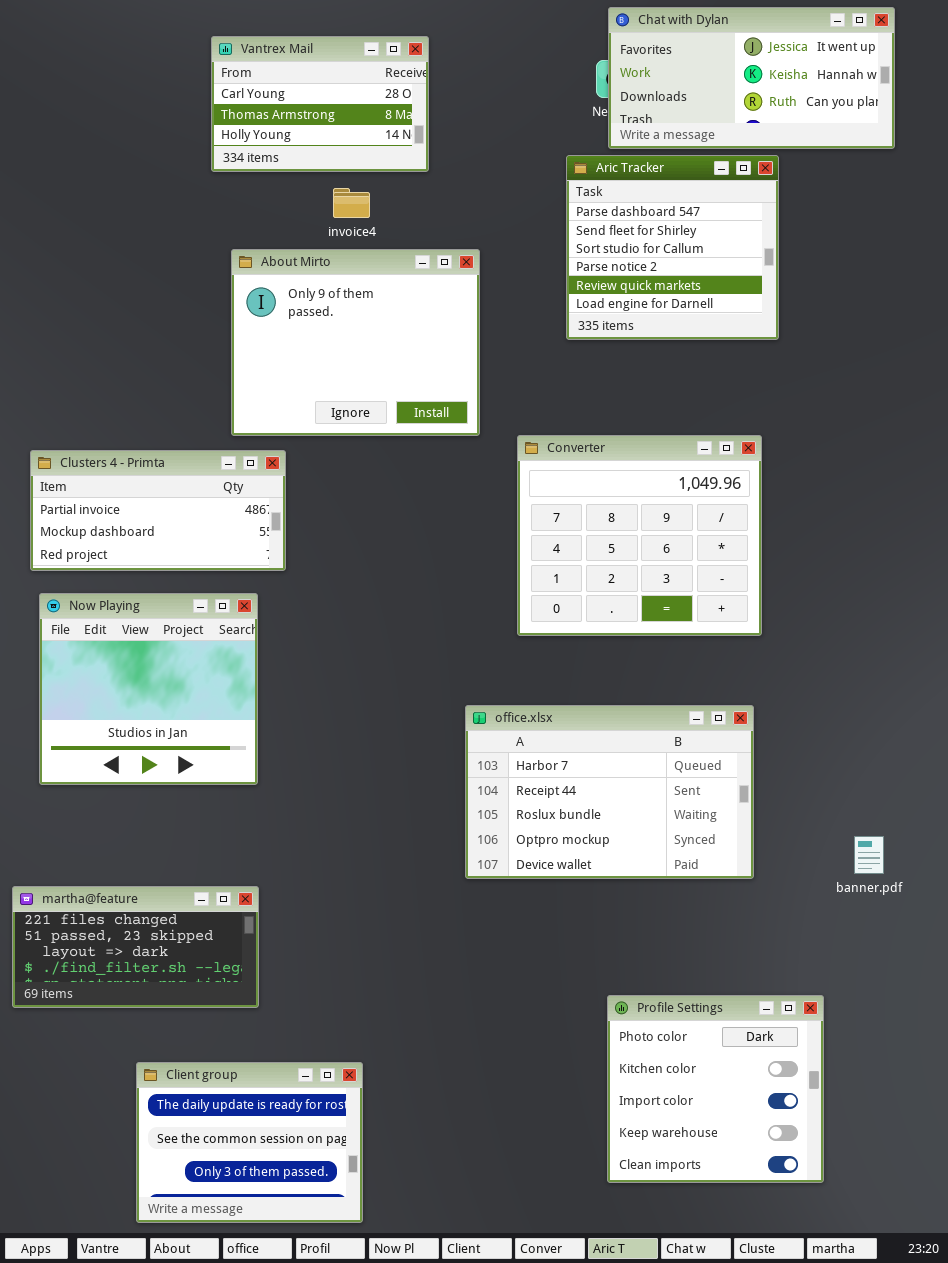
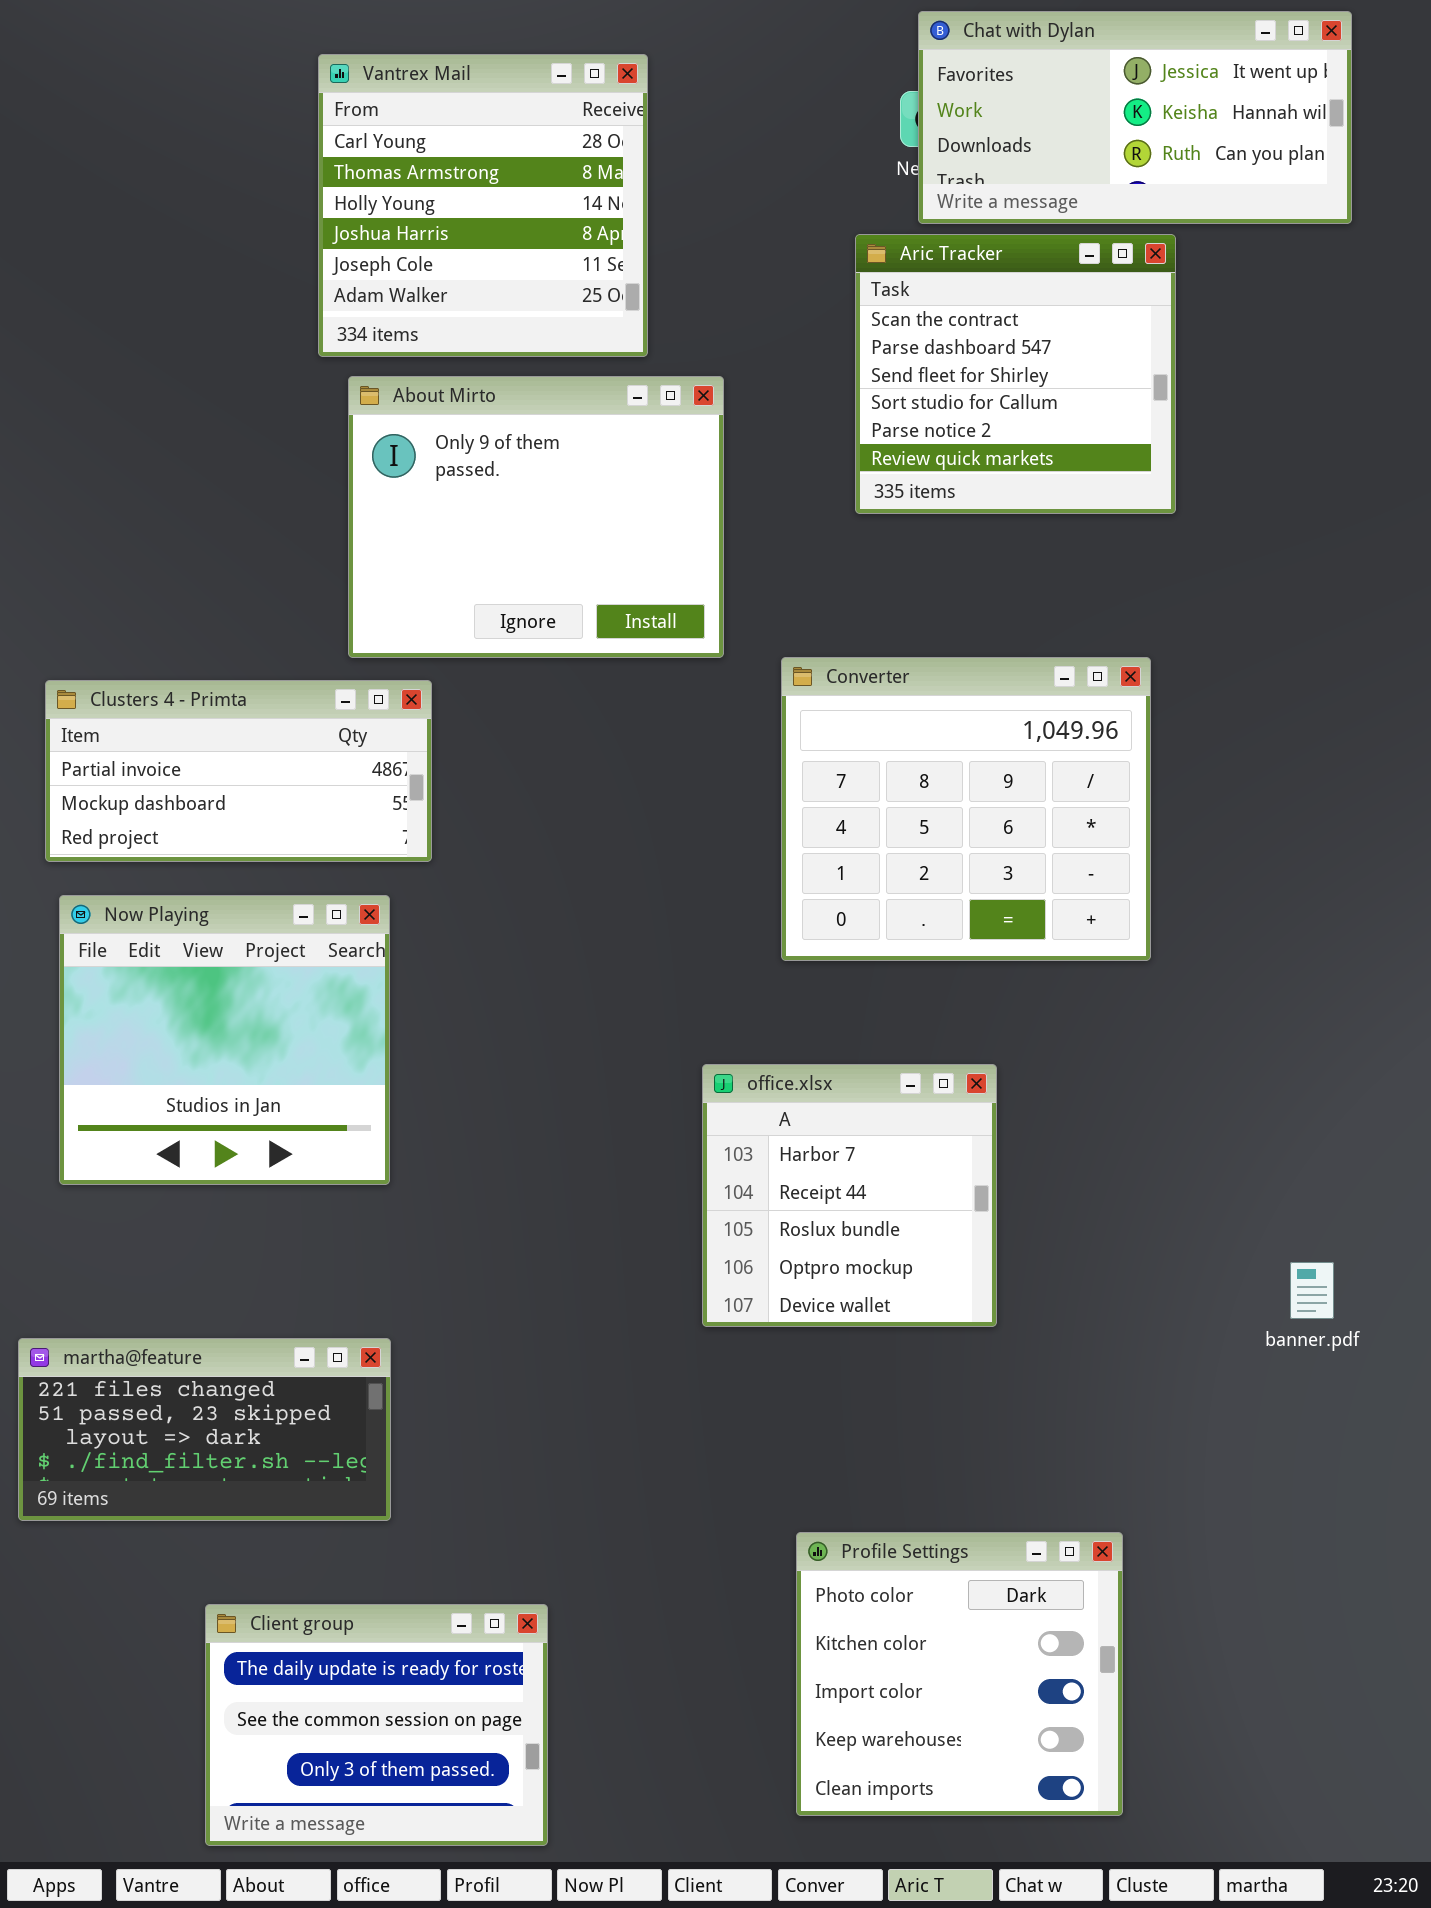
Vantrex Mail: [211,36,429,172] -> [318,54,648,357], resized
Aric Tracker: [566,155,779,340] -> [855,234,1176,514], scrolled up 1 row
office.xlsx: [465,705,754,879] -> [702,1064,997,1327], resized
Profile Settings: [607,995,824,1183] -> [796,1532,1123,1816], moved

